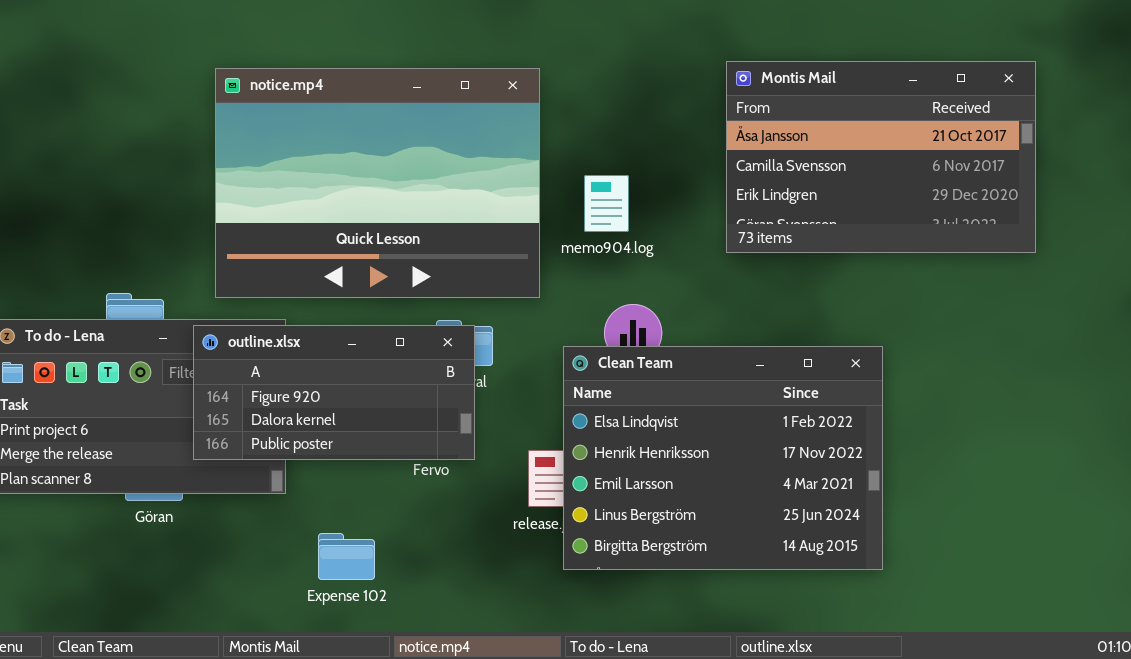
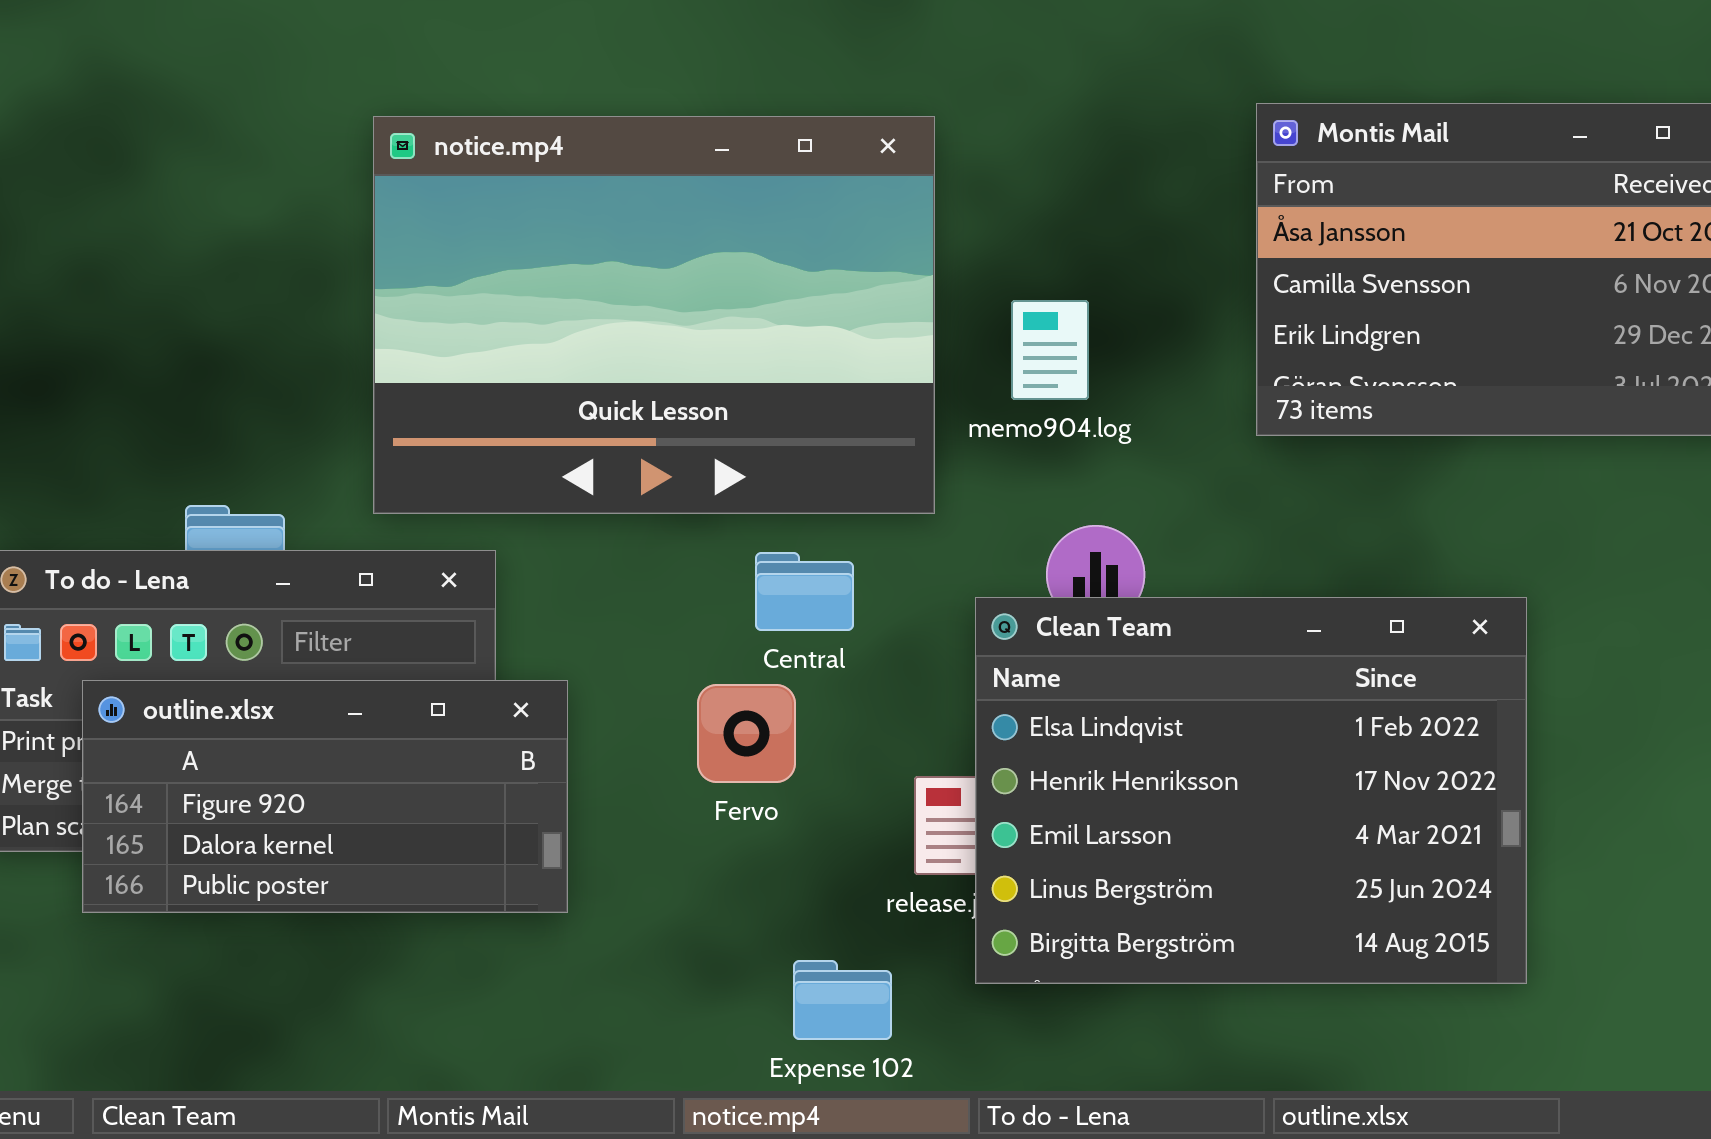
outline.xlsx: [193,325,475,460] -> [82,680,568,913], moved
Expense 102: [318,533,375,580] -> [793,960,892,1040], moved

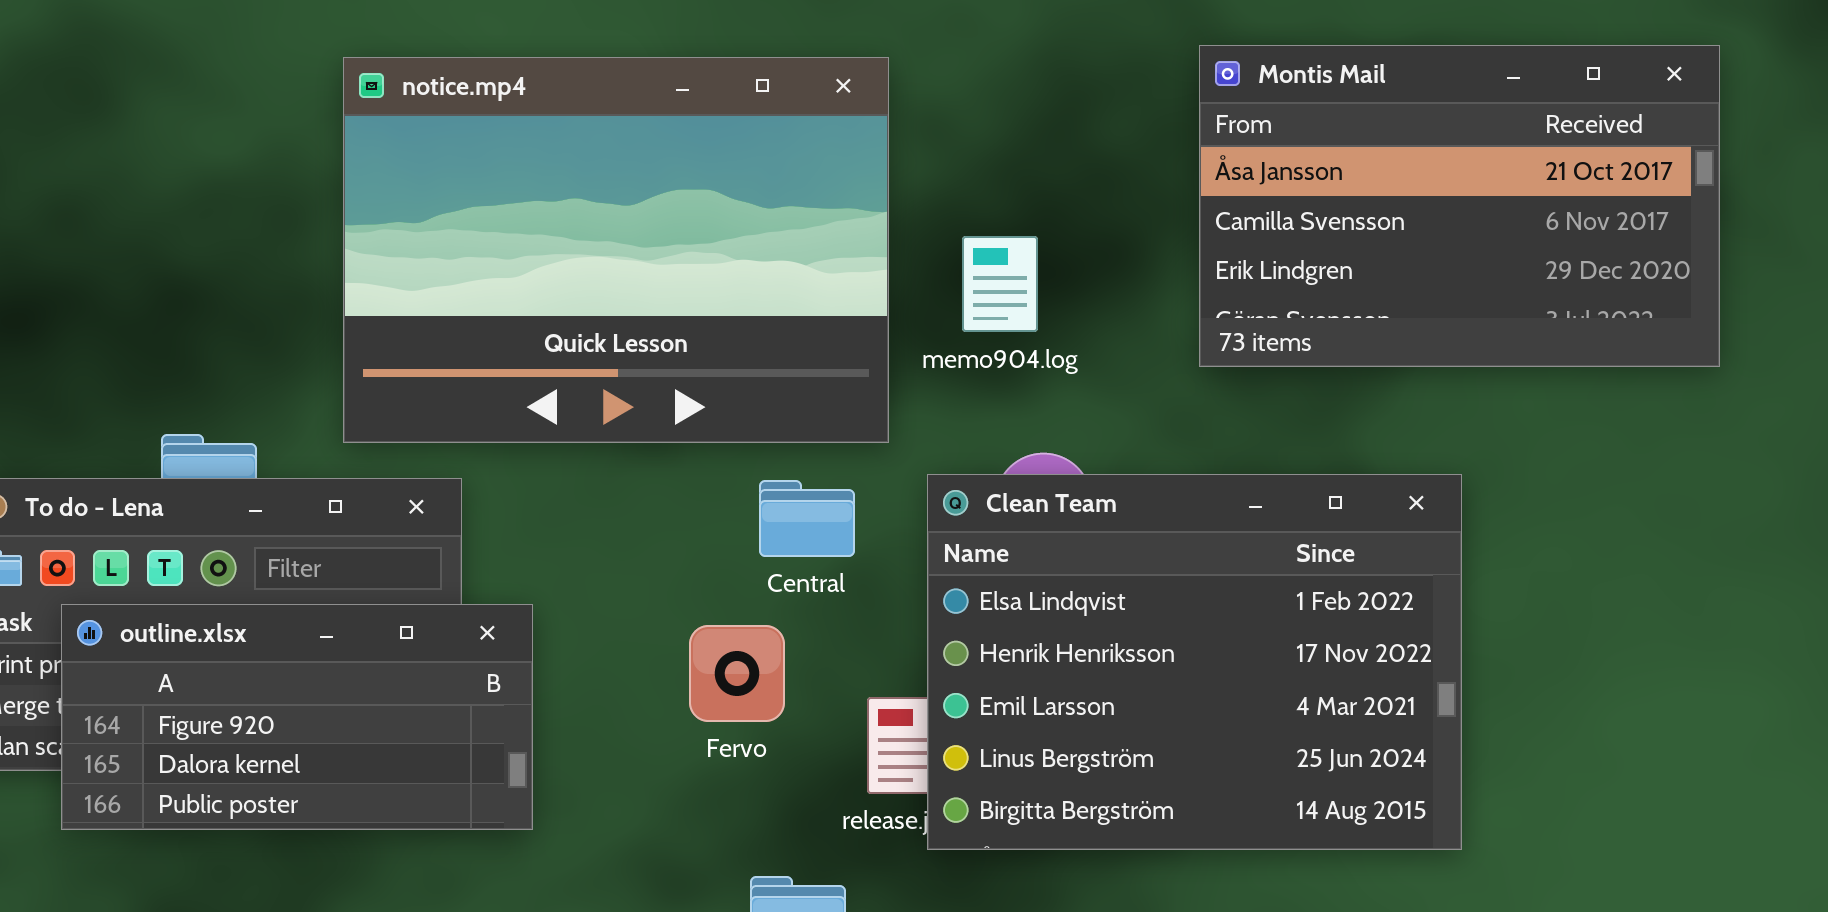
Central: [755,552,854,631] -> [759,480,855,557], moved
Clean Team: [975,597,1527,984] -> [927,474,1462,850], moved
Fervo: [697,684,796,783] -> [689,625,785,722], moved

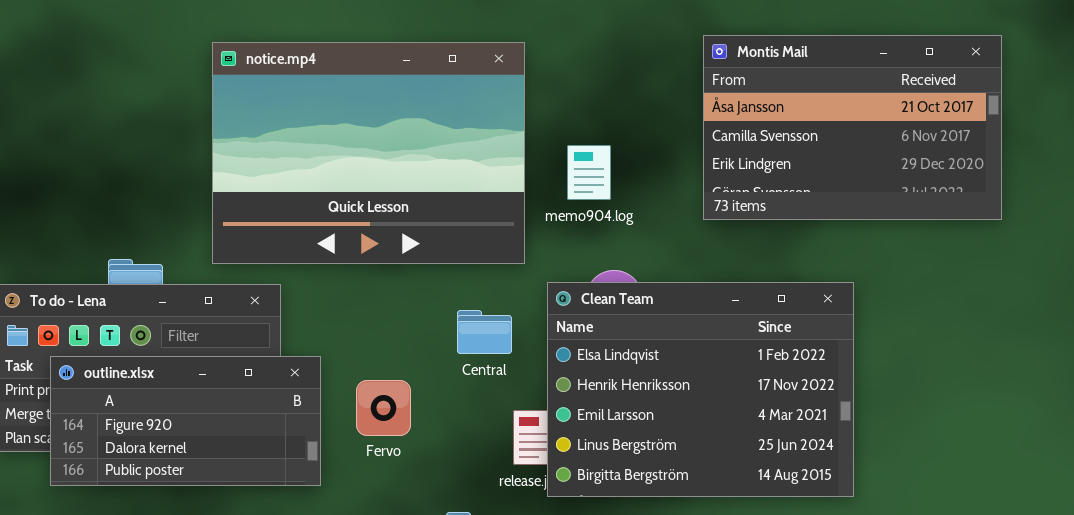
Central: [759,480,855,557] -> [457,310,512,354], moved
Fervo: [689,625,785,722] -> [356,380,411,436], moved

